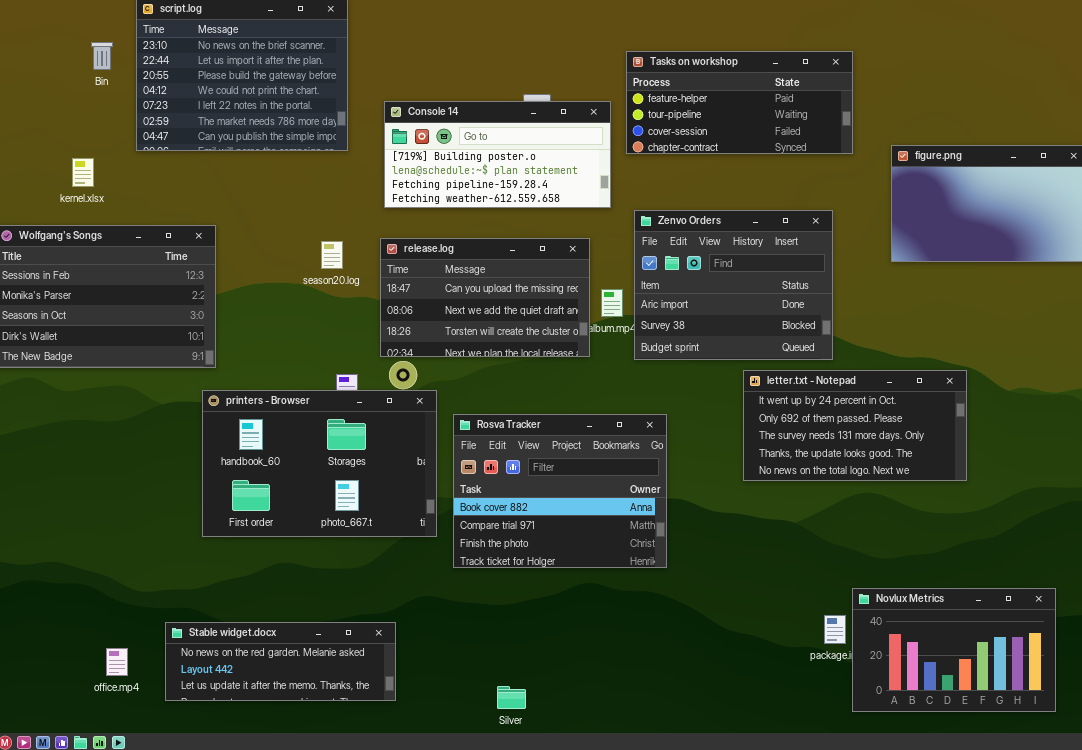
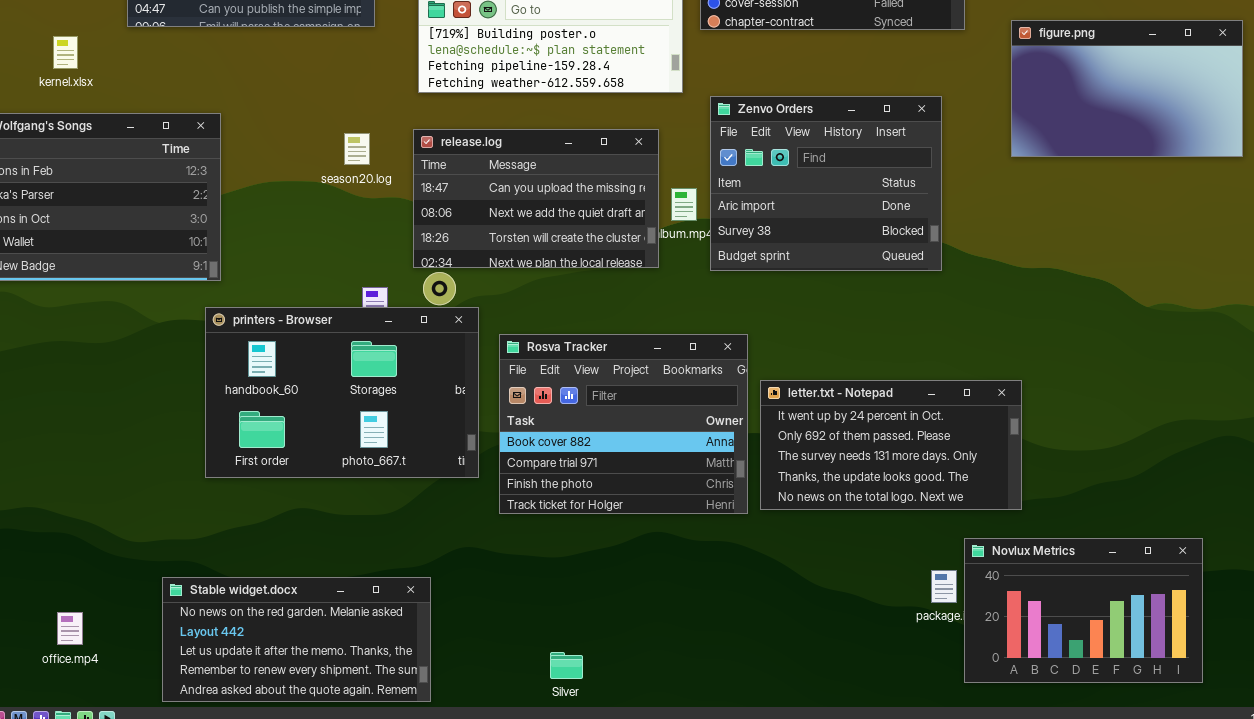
letter.txt - Notepad: [743,370,967,481] -> [760,380,1022,510], moved
Stable widget.docx: [165,622,396,701] -> [162,577,431,702], resized
office.mp4: [106,648,128,676] -> [57,612,83,645], moved

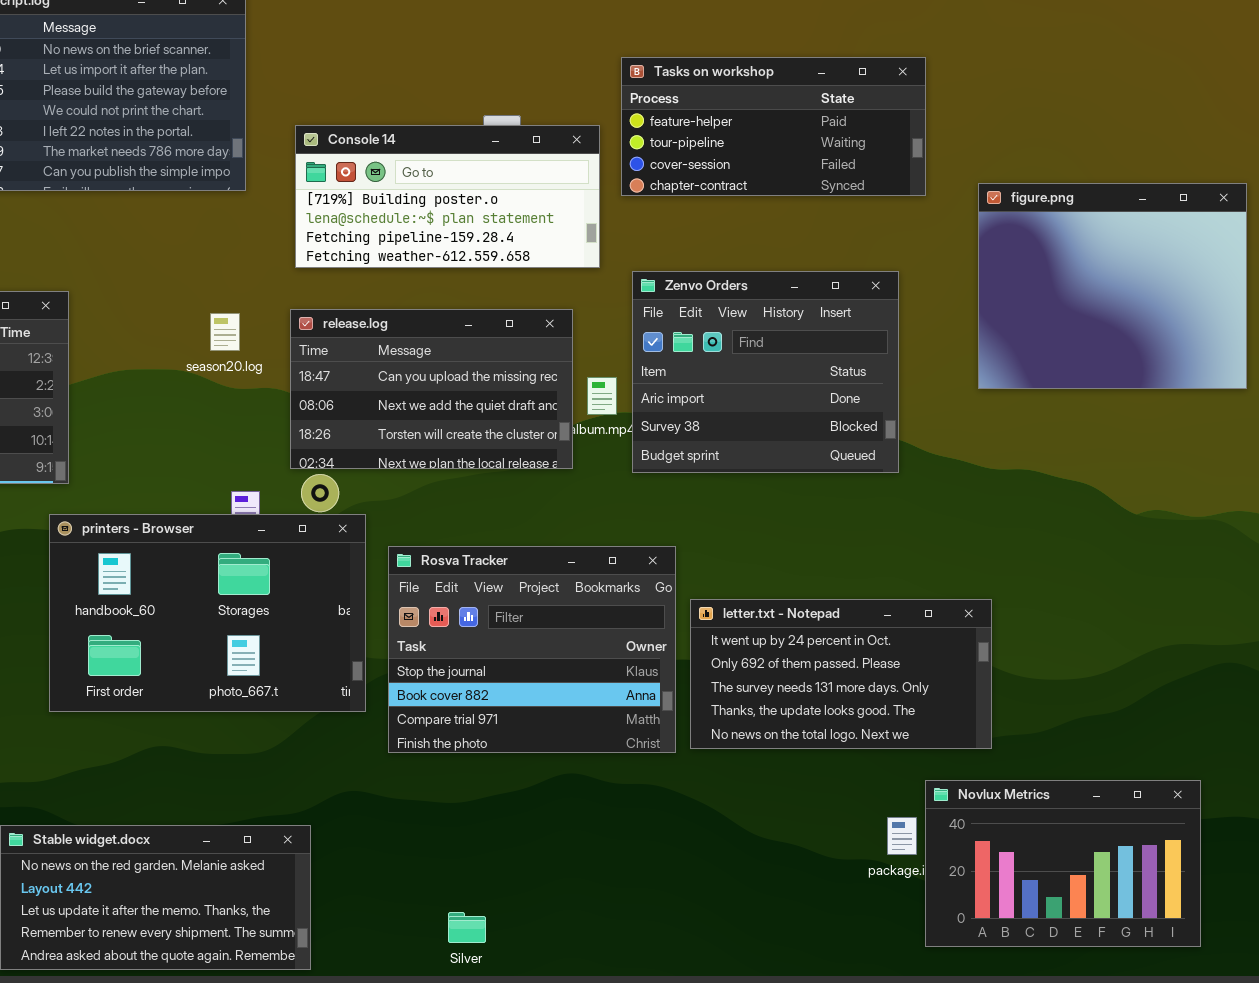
figure.png: [1011,20,1243,157] -> [978,183,1247,389], resized
Rosva Tracker: [499,334,748,514] -> [388,546,676,753], scrolled up 1 row

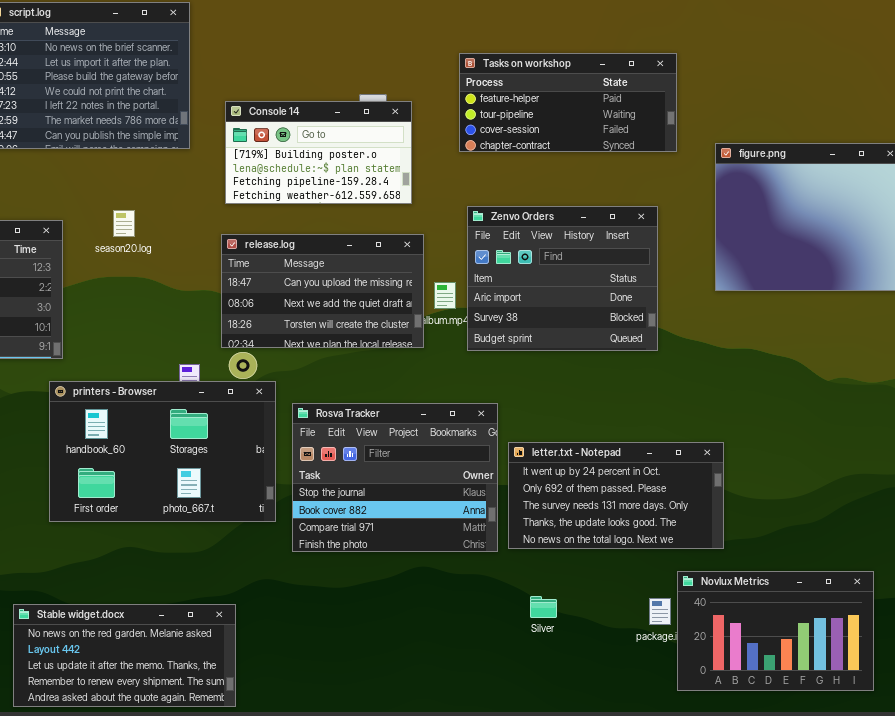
Console 14: [295,125,600,268] -> [225,101,412,204], resized
season20.log: [210,313,240,351] -> [113,210,135,237], moved
Silver: [448,912,486,943] -> [530,596,557,618], moved

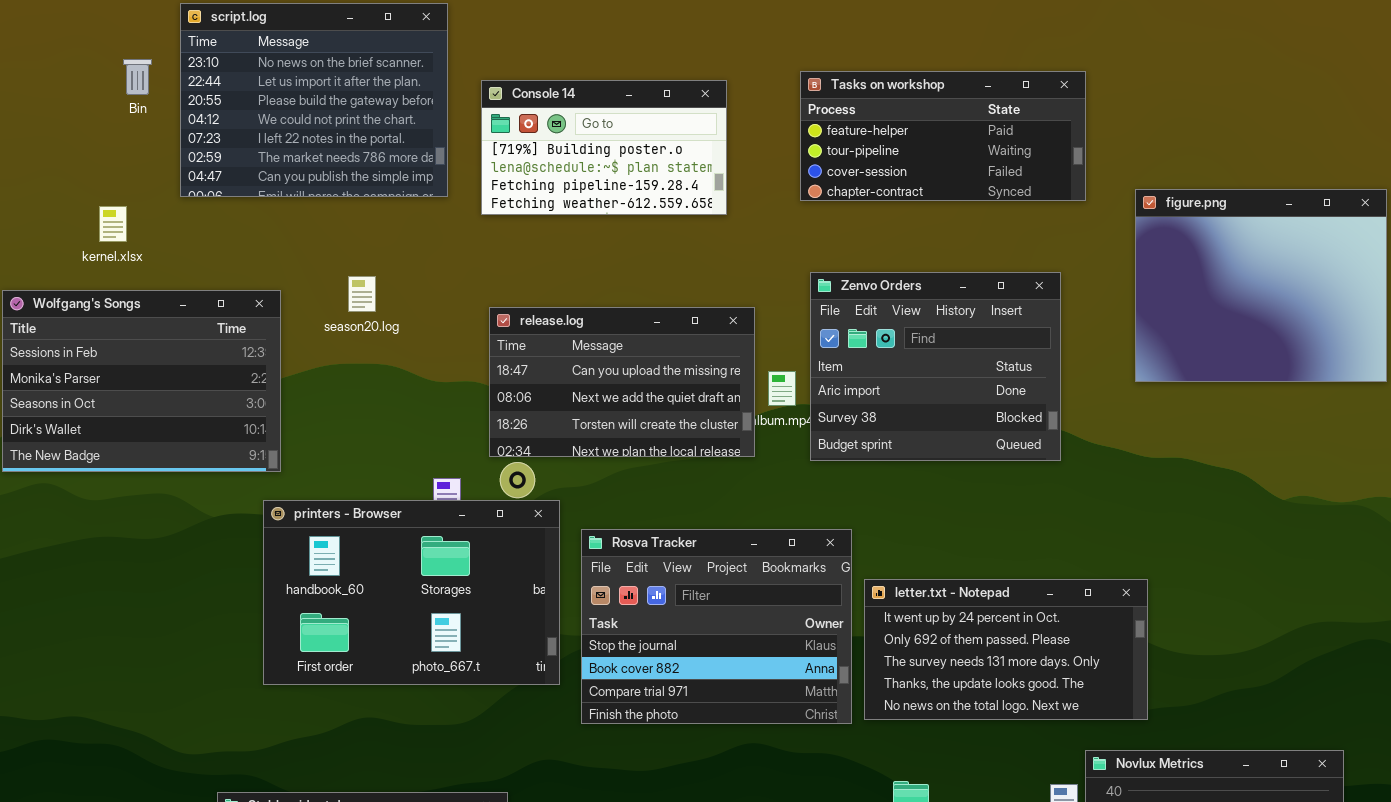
Console 14: [225,101,412,204] -> [481,80,727,215], moved

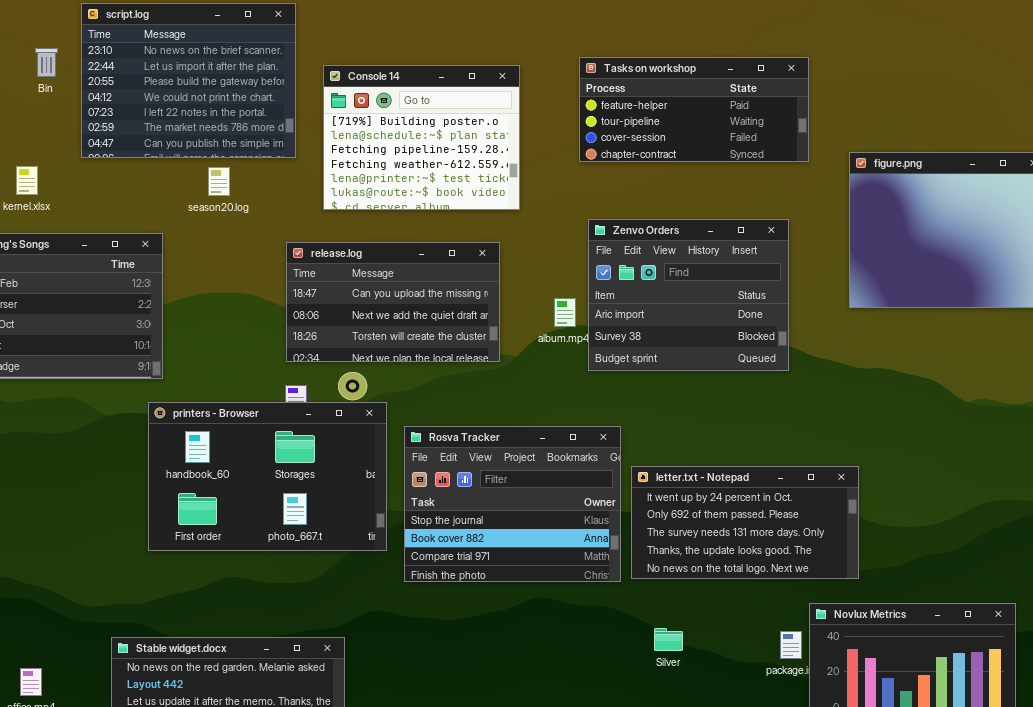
Console 14: [481,80,727,215] -> [323,65,520,210], resized
season20.log: [348,276,376,312] -> [208,167,230,196], moved
release.log: [489,307,755,457] -> [286,242,500,362], moved

